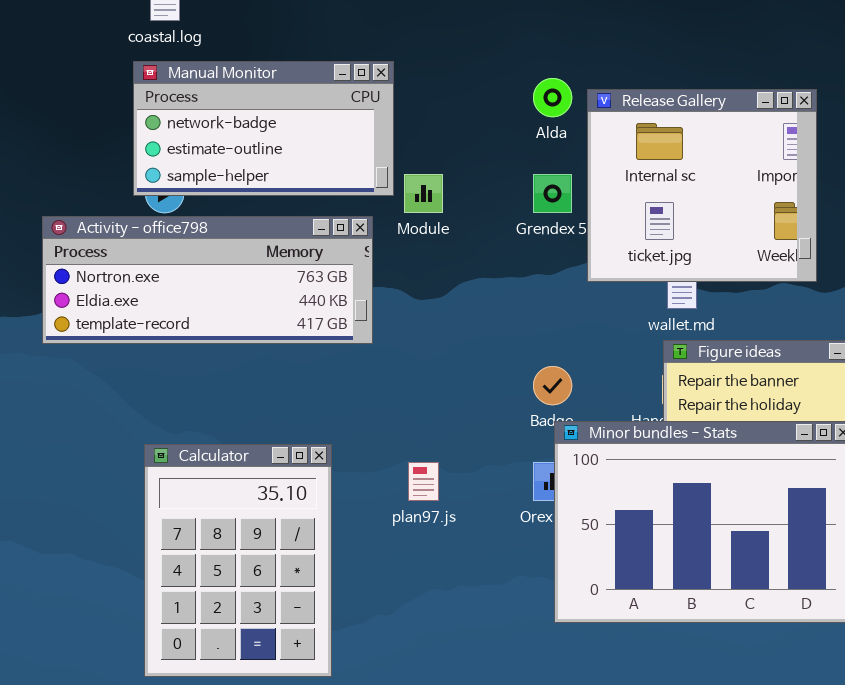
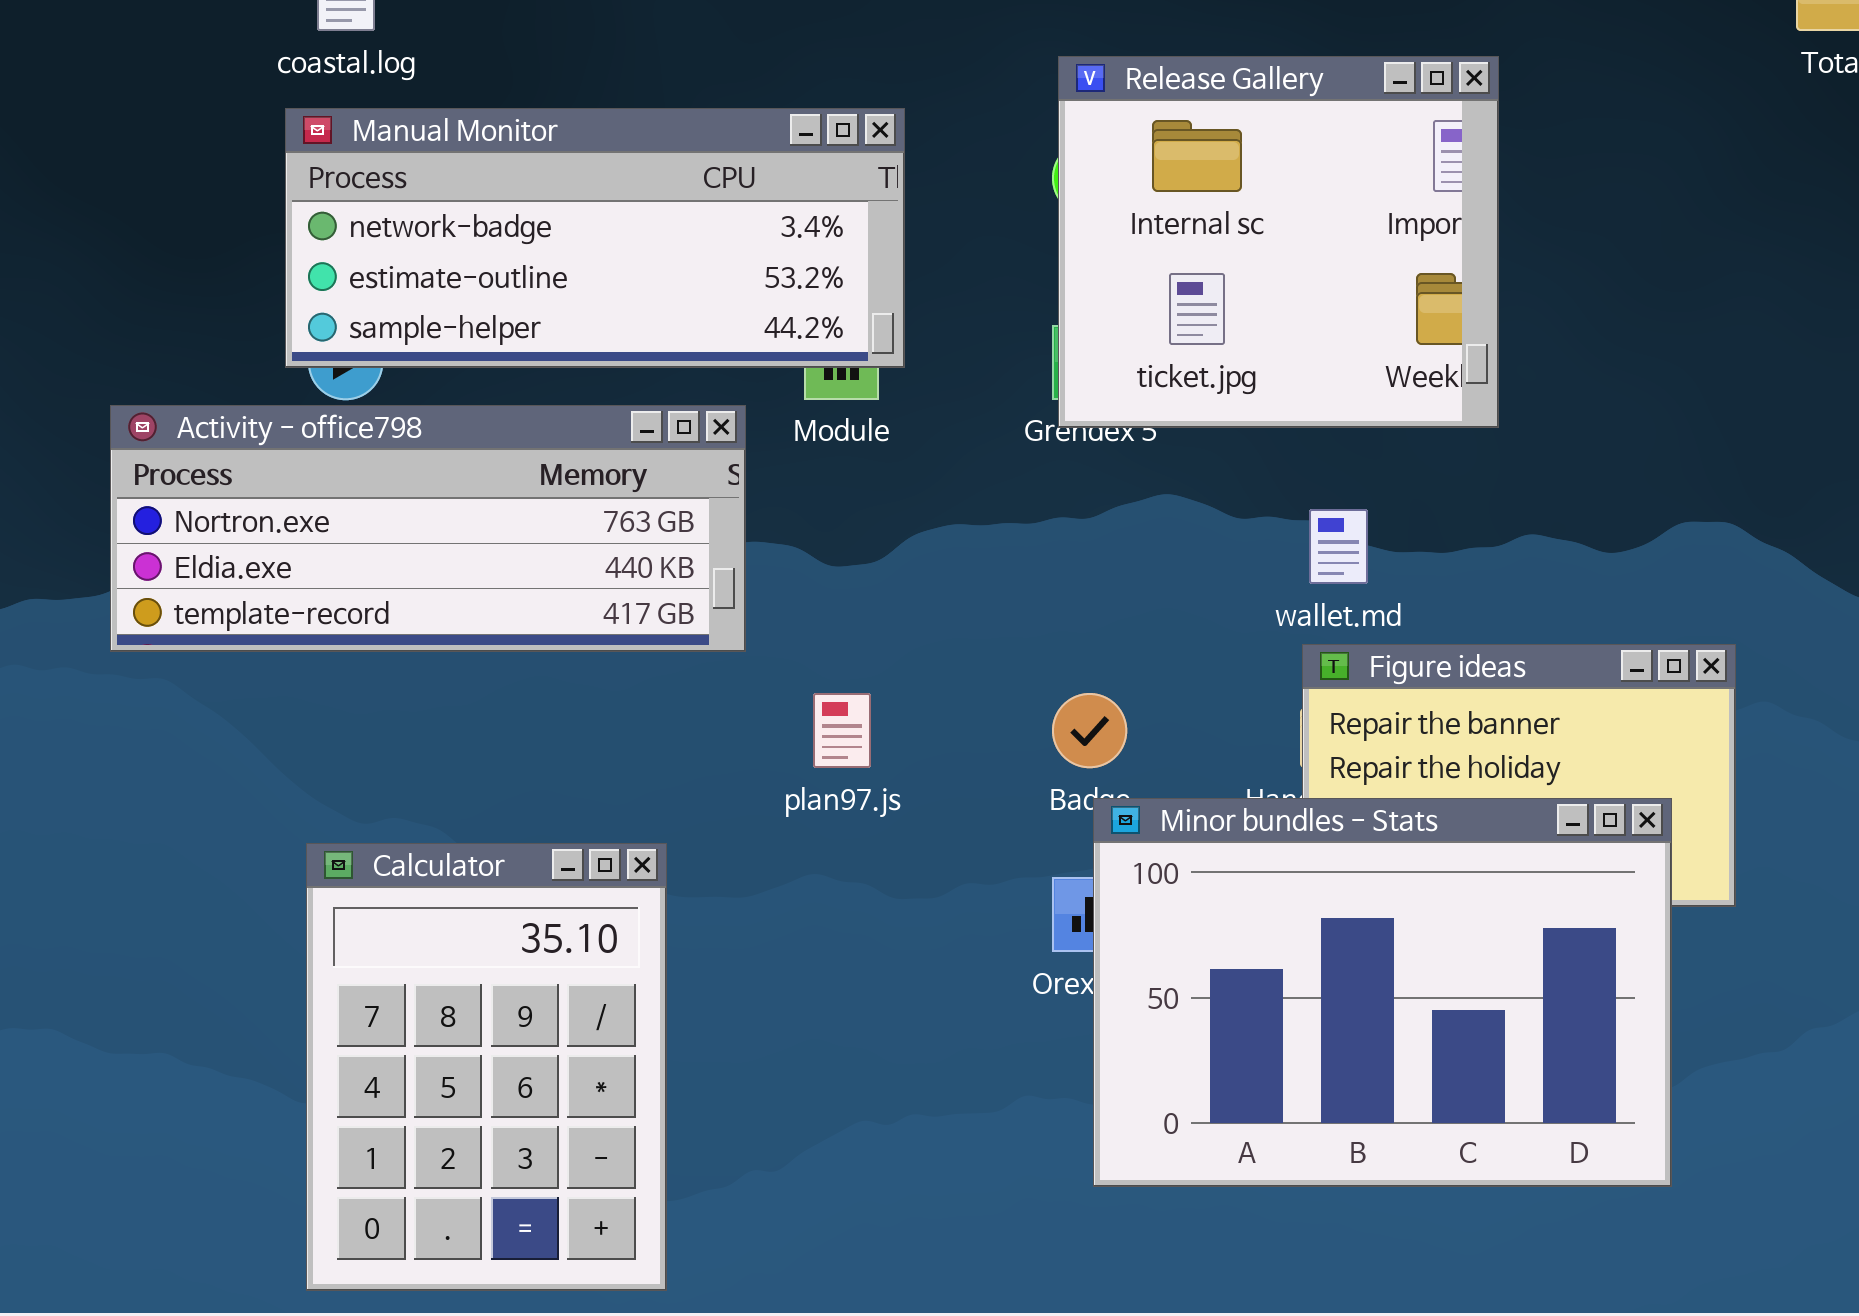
Manual Monitor: [133,61,394,196] -> [285,108,905,368], resized
Release Gallery: [587,89,817,282] -> [1058,56,1499,428], moved
plan97.js: [408,462,439,501] -> [813,693,871,768], moved

